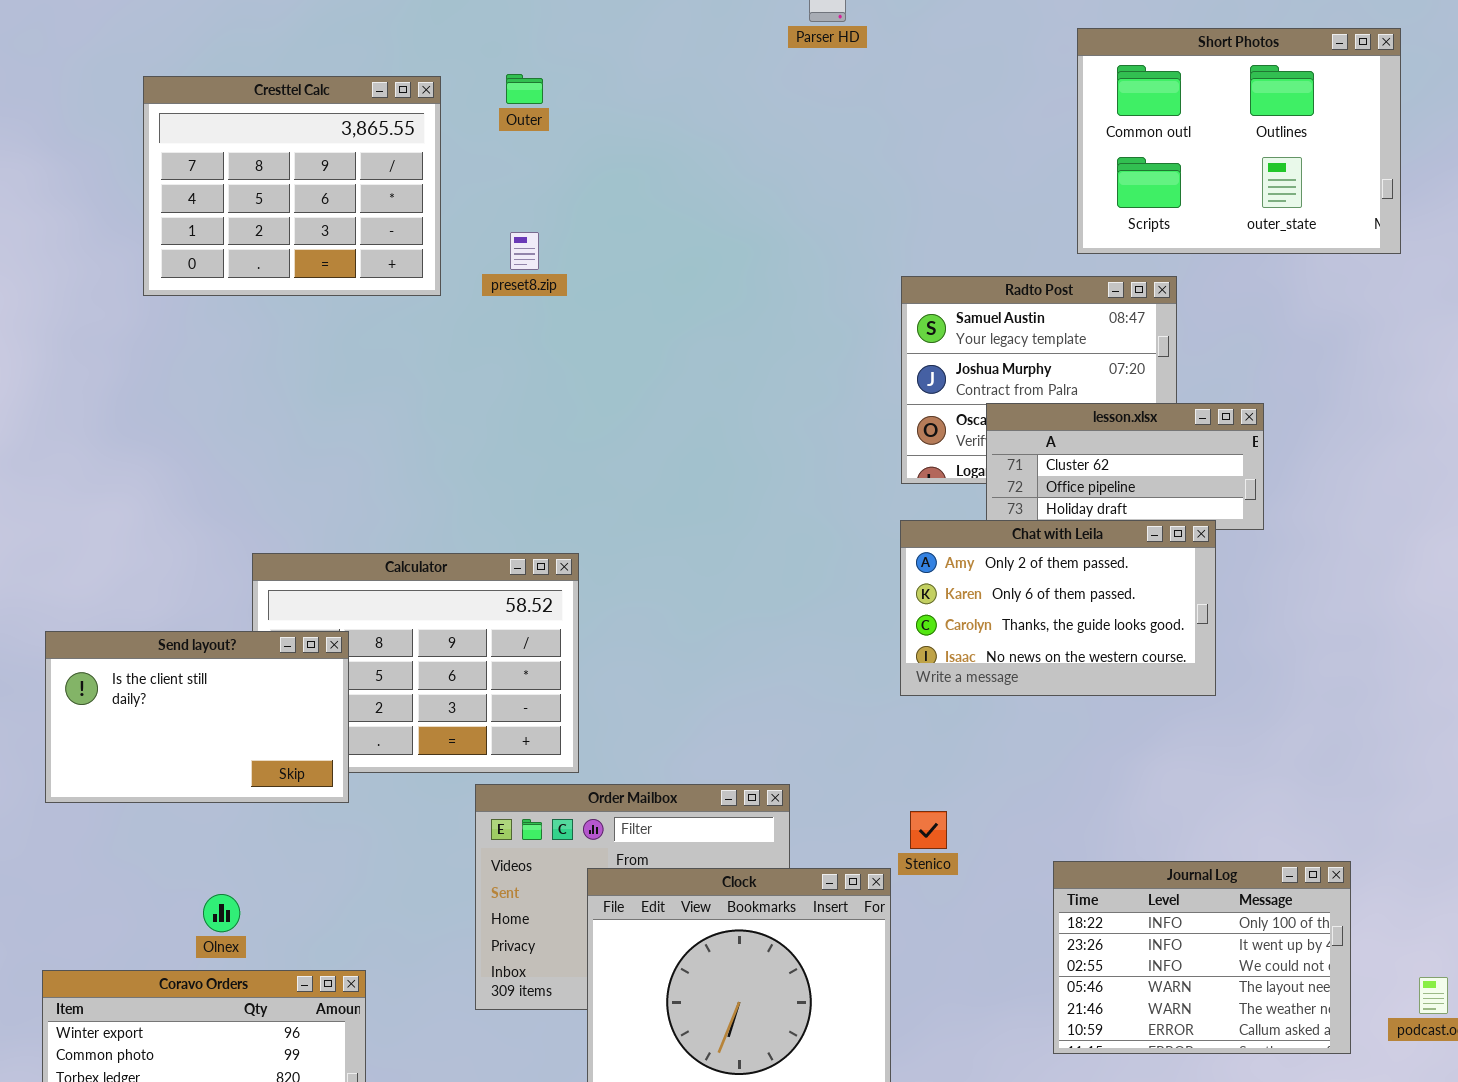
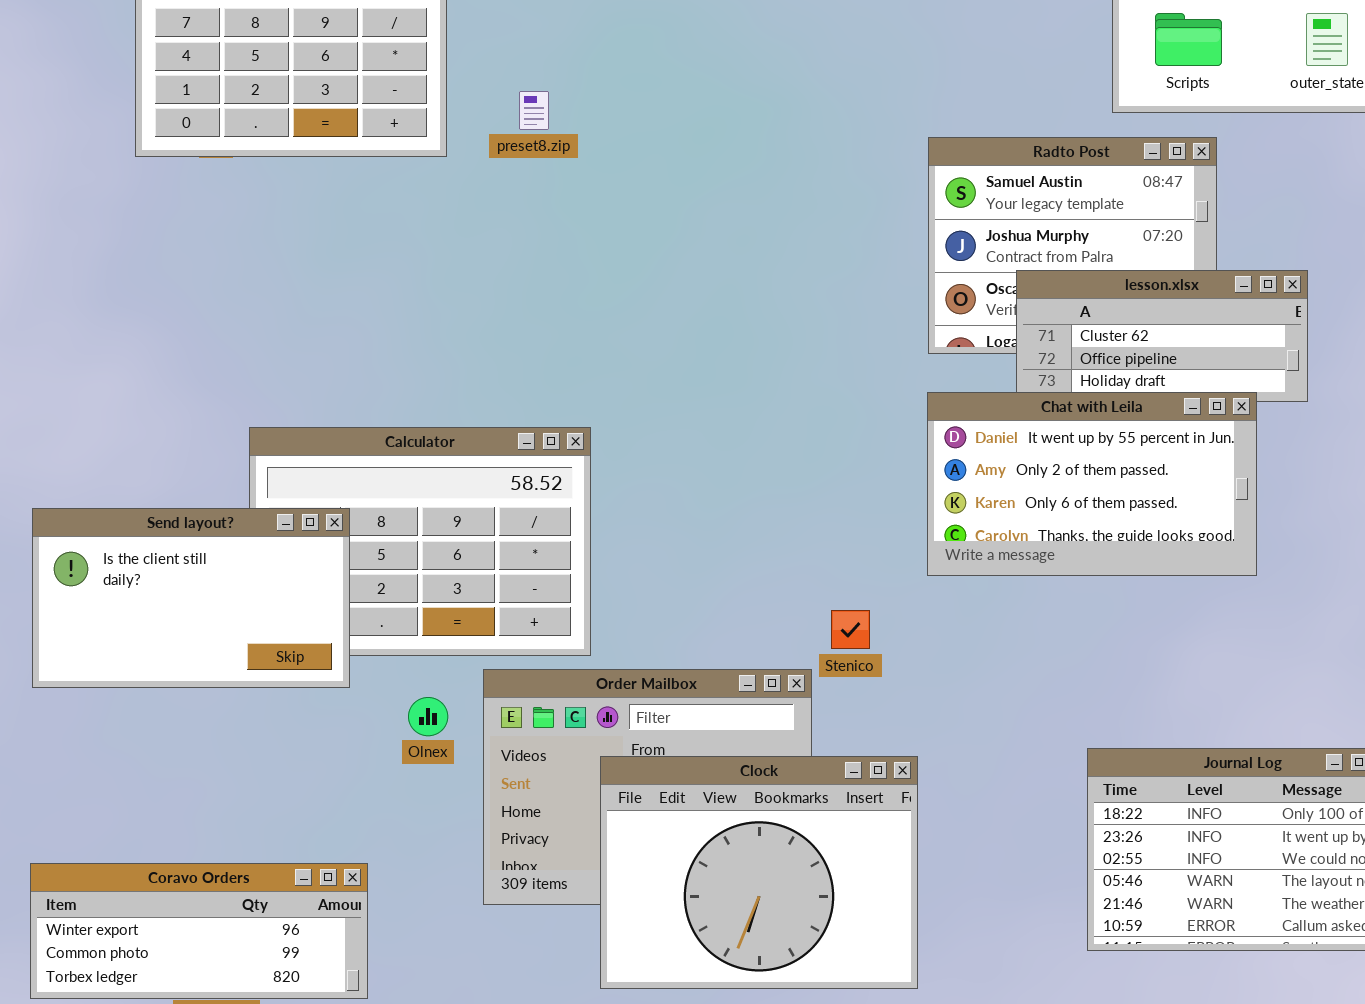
Chat with Leila: [900,520,1216,696] -> [927,392,1257,576], scrolled up 1 row
Stenico: [910,811,947,849] -> [831,610,870,649], moved
Olnex: [203,894,240,932] -> [408,697,448,736], moved

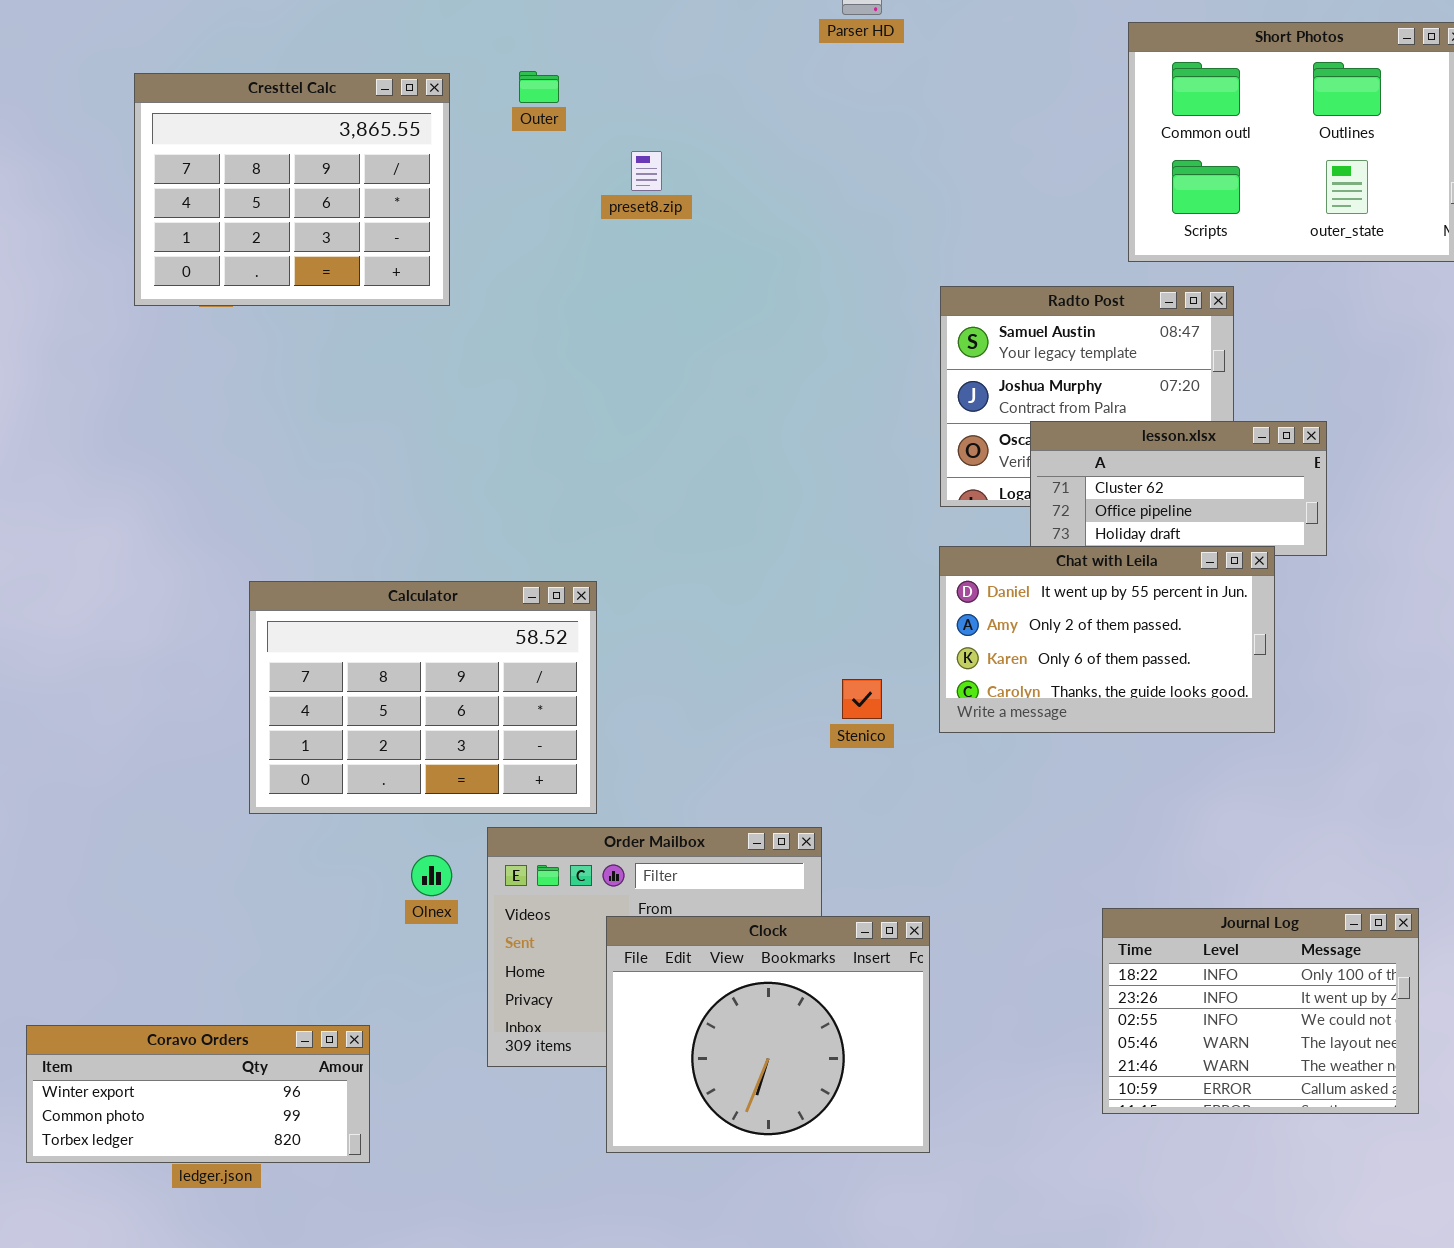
preset8.zip: [519,91,549,130] -> [631,151,662,191], moved
Send layout?: [32,508,350,688] -> none, closed
Stenico: [831,610,870,649] -> [842,679,882,719], moved

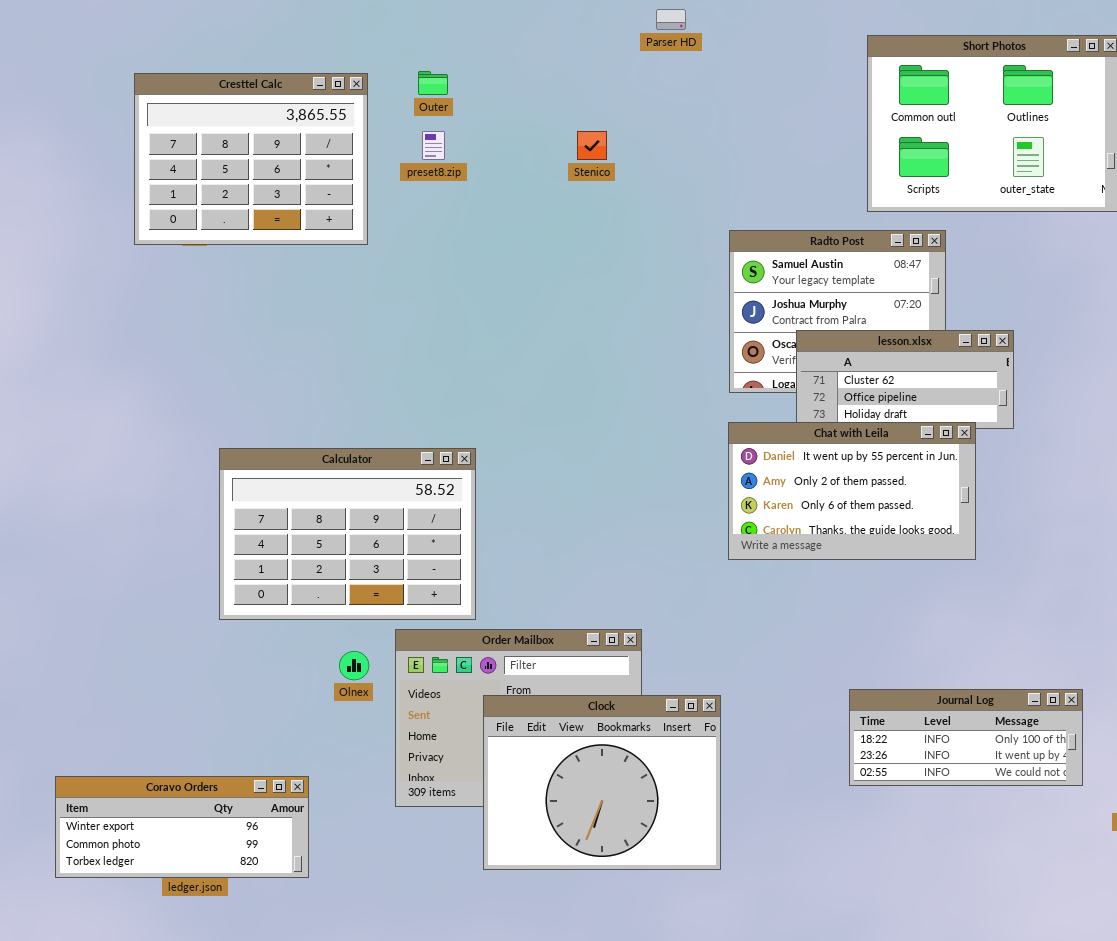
preset8.zip: [631,151,662,191] -> [422,131,445,160], moved
Stenico: [842,679,882,719] -> [577,131,607,160], moved
Journal Log: [1102,908,1419,1114] -> [849,689,1083,786], resized

